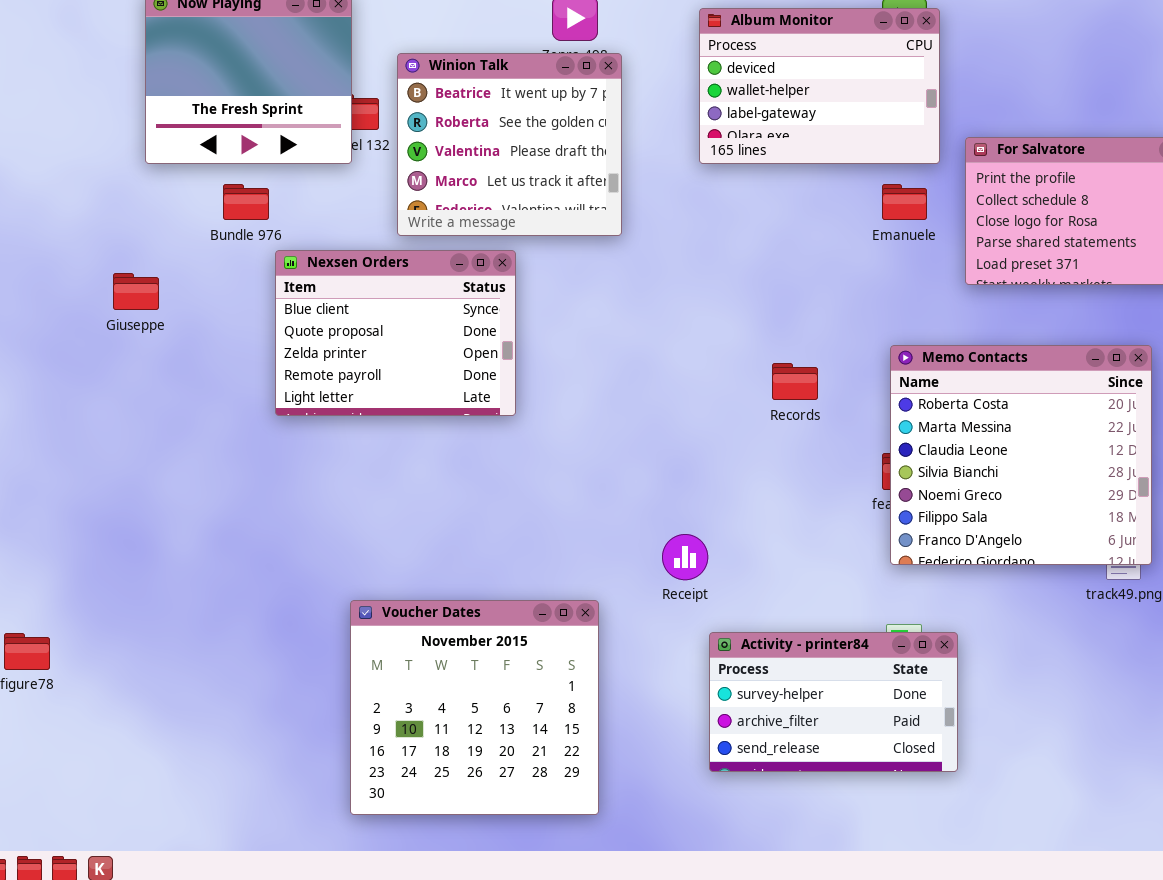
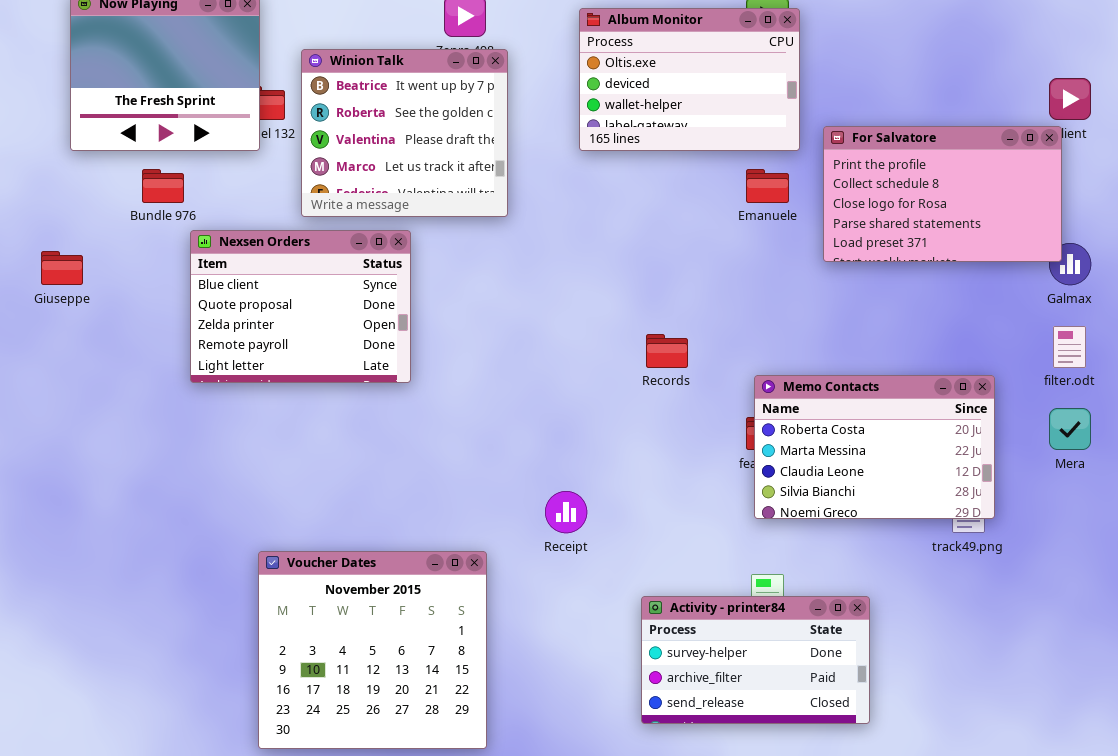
Album Monitor: [699,8,940,164] -> [579,8,800,151], scrolled up 1 row
Memo Contacts: [890,345,1152,565] -> [754,375,995,519], resized
Activity - printer84: [709,632,958,772] -> [641,596,870,724], moved

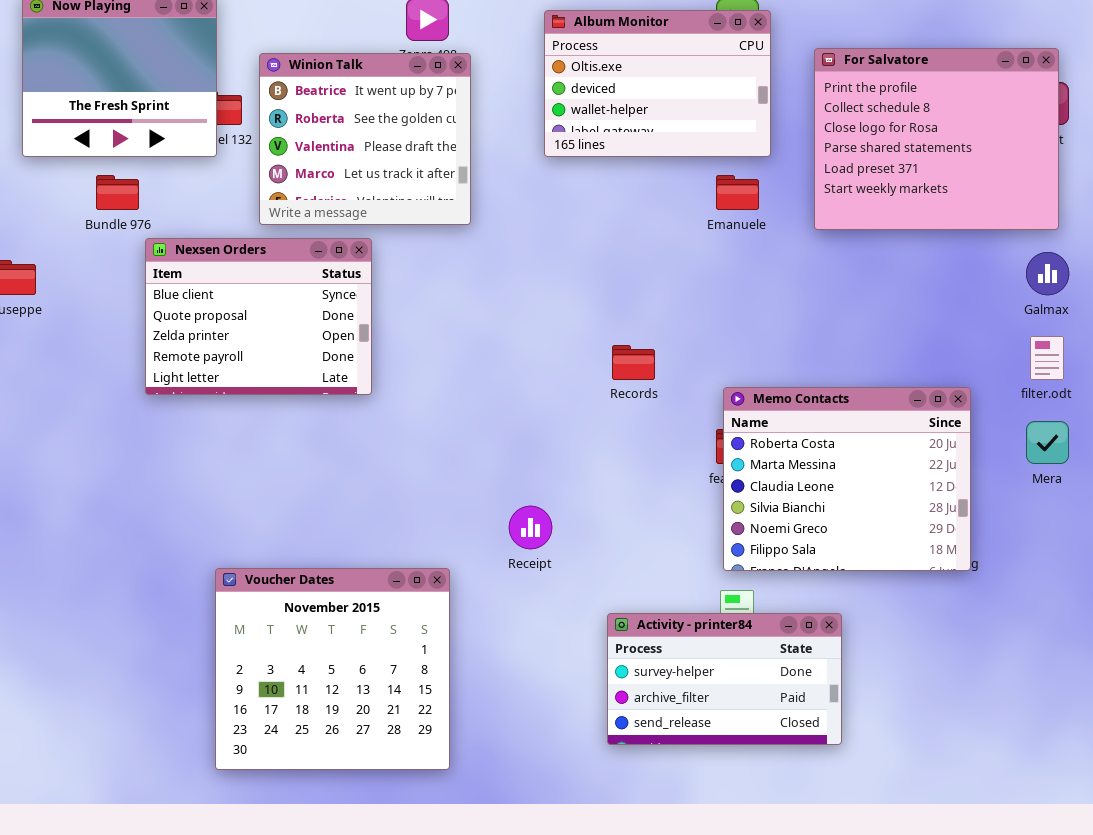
For Salvatore: [823,126,1062,262] -> [814,48,1059,230], moved, resized
Memo Contacts: [754,375,995,519] -> [723,387,971,571], resized

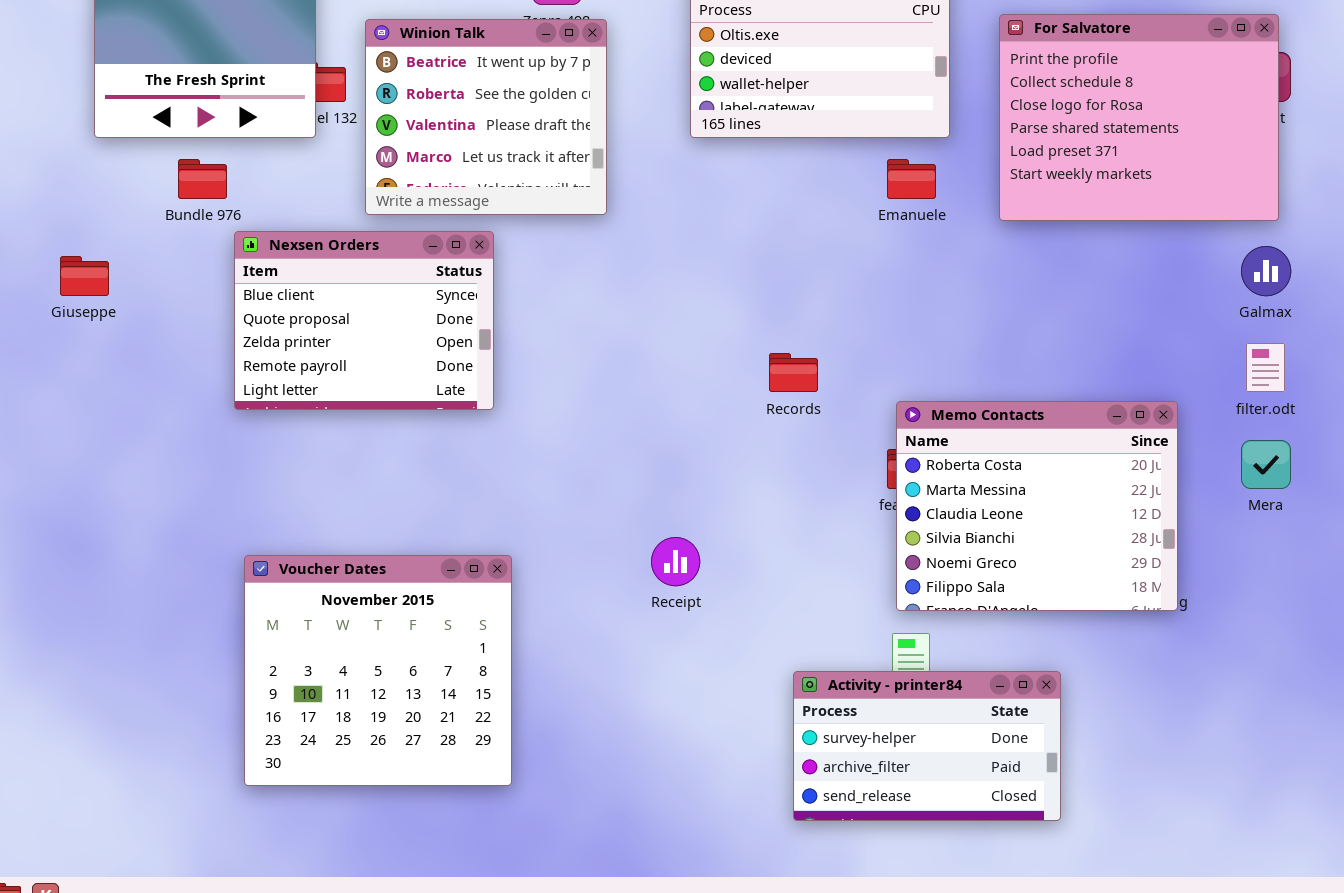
Voucher Dates: [215,568,450,770] -> [244,555,512,786], moved
Activity - printer84: [607,613,842,745] -> [793,671,1061,821], moved

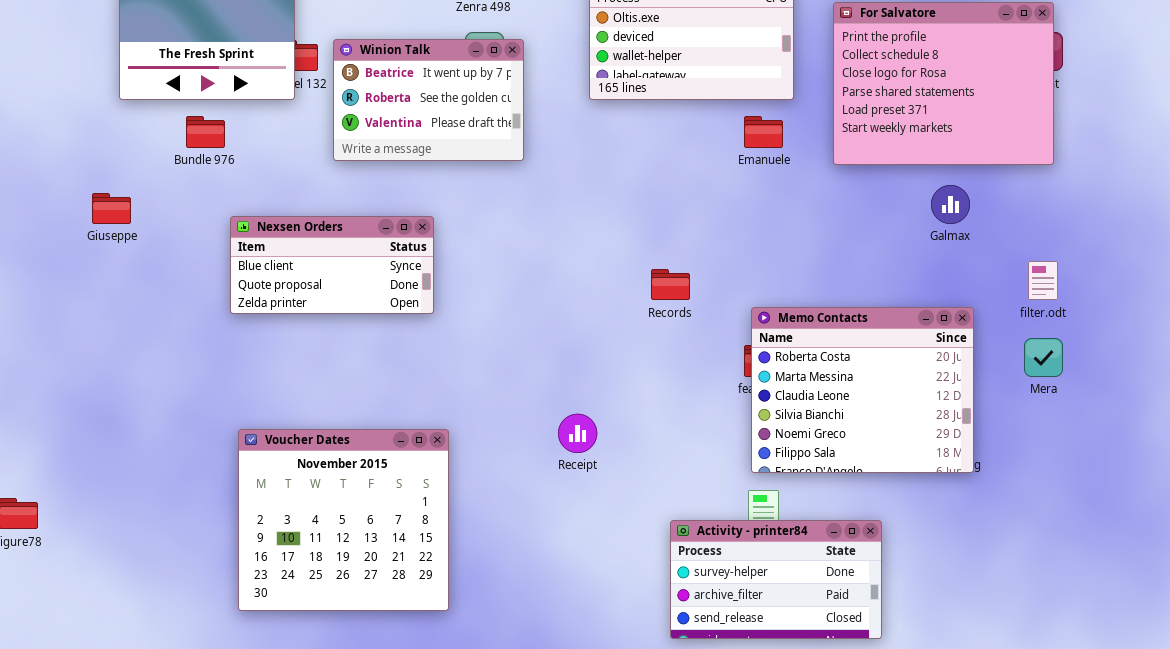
Winion Talk: [365,19,607,215] -> [333,39,524,161], resized
Nexsen Orders: [234,231,494,410] -> [230,216,434,314], resized
Galmax: [1241,246,1291,296] -> [931,185,970,224], moved

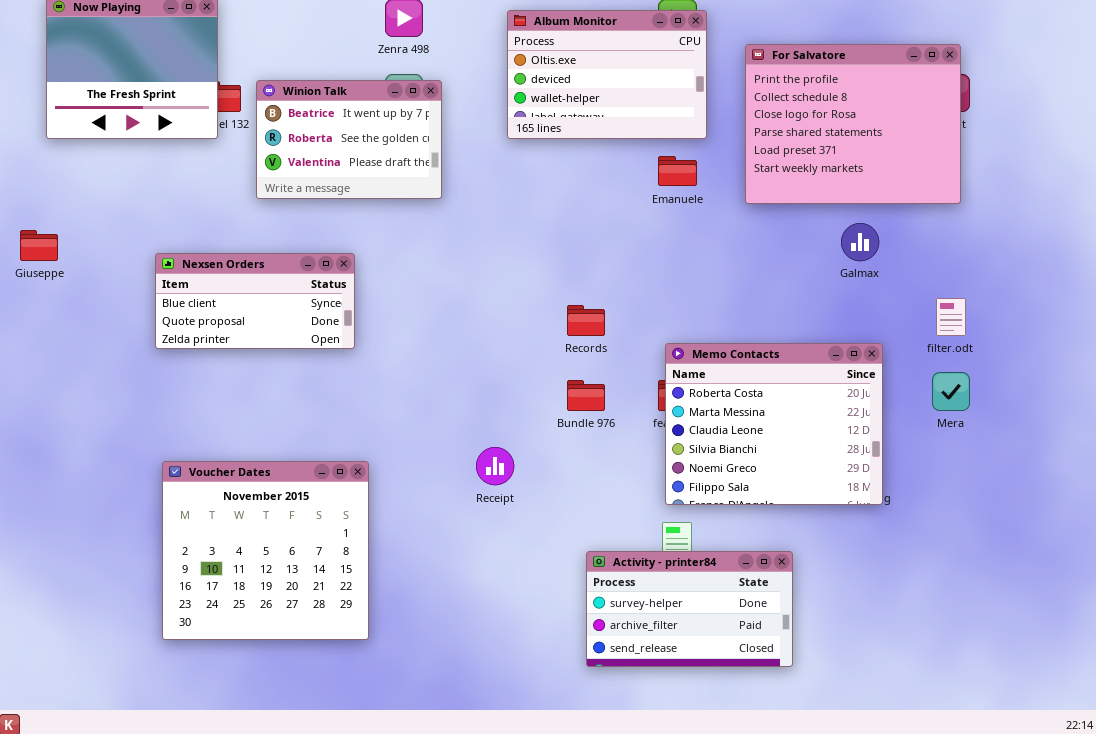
Bundle 976: [186,116,225,148] -> [567,380,605,411], moved

